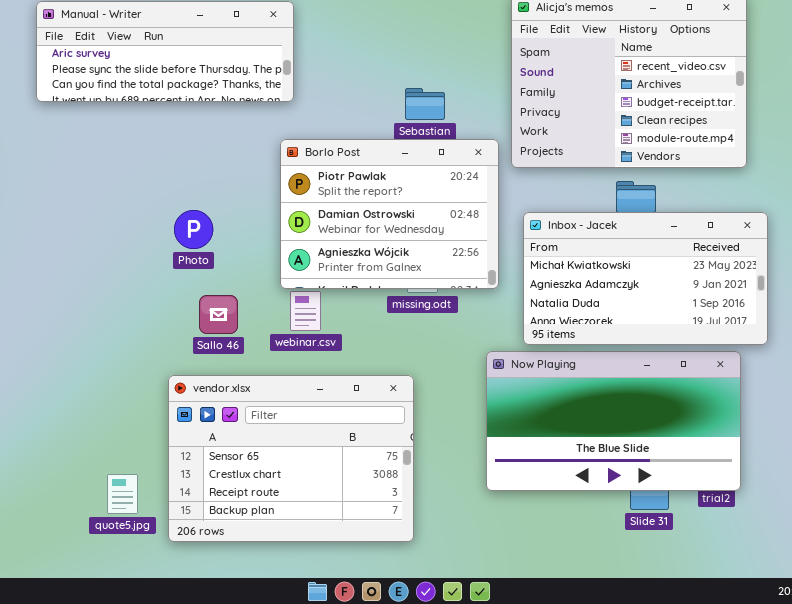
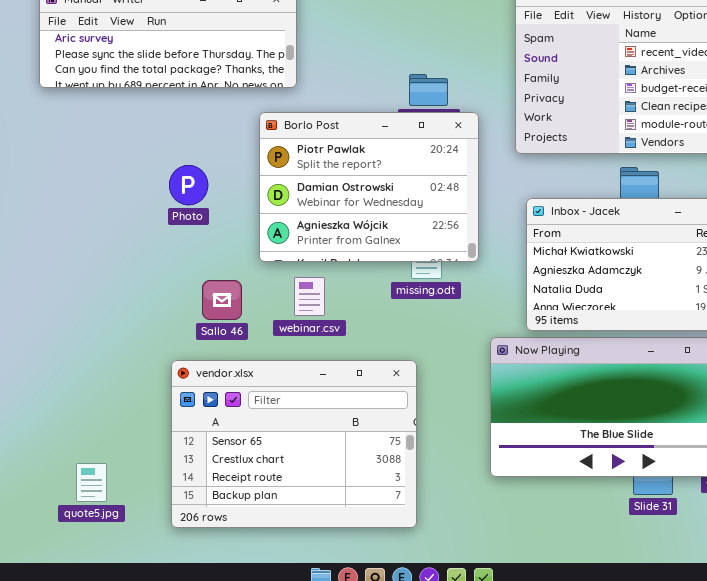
Borlo Post: [280,139,499,289] -> [259,112,479,262], moved
Photo: [174,210,213,249] -> [169,165,208,205], moved
quote5.jpg: [107,474,138,514] -> [76,463,107,502], moved

